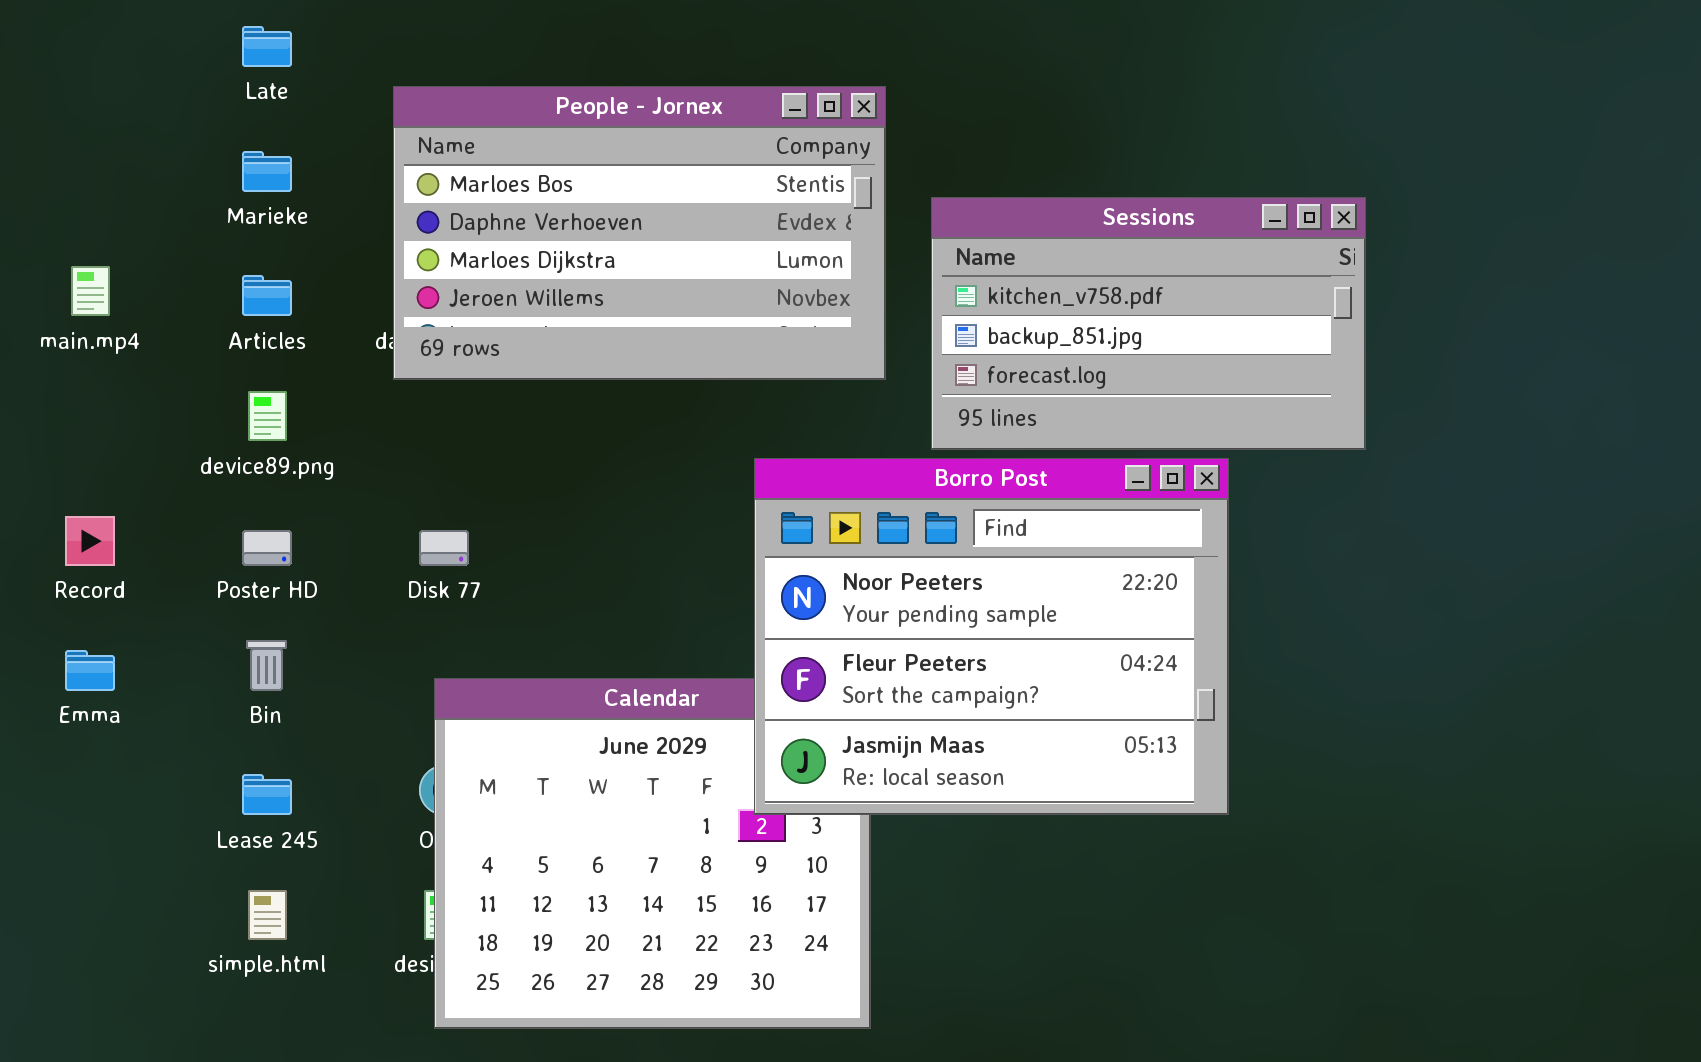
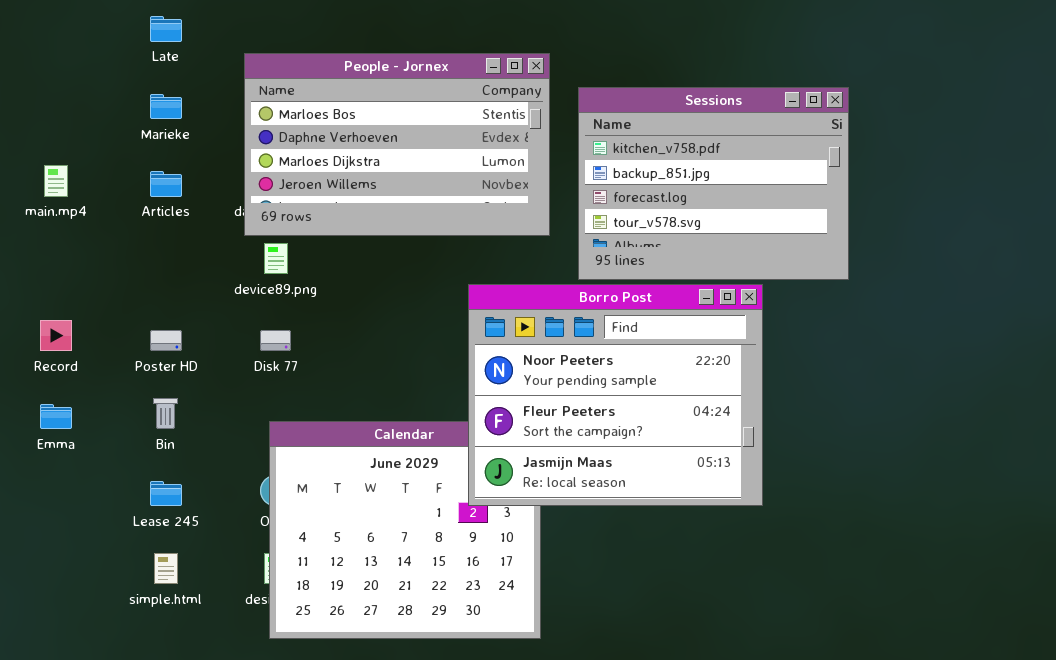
Sessions: [931,197,1366,450] -> [578,87,849,280], resized
device89.png: [248,391,287,441] -> [264,243,288,274], moved

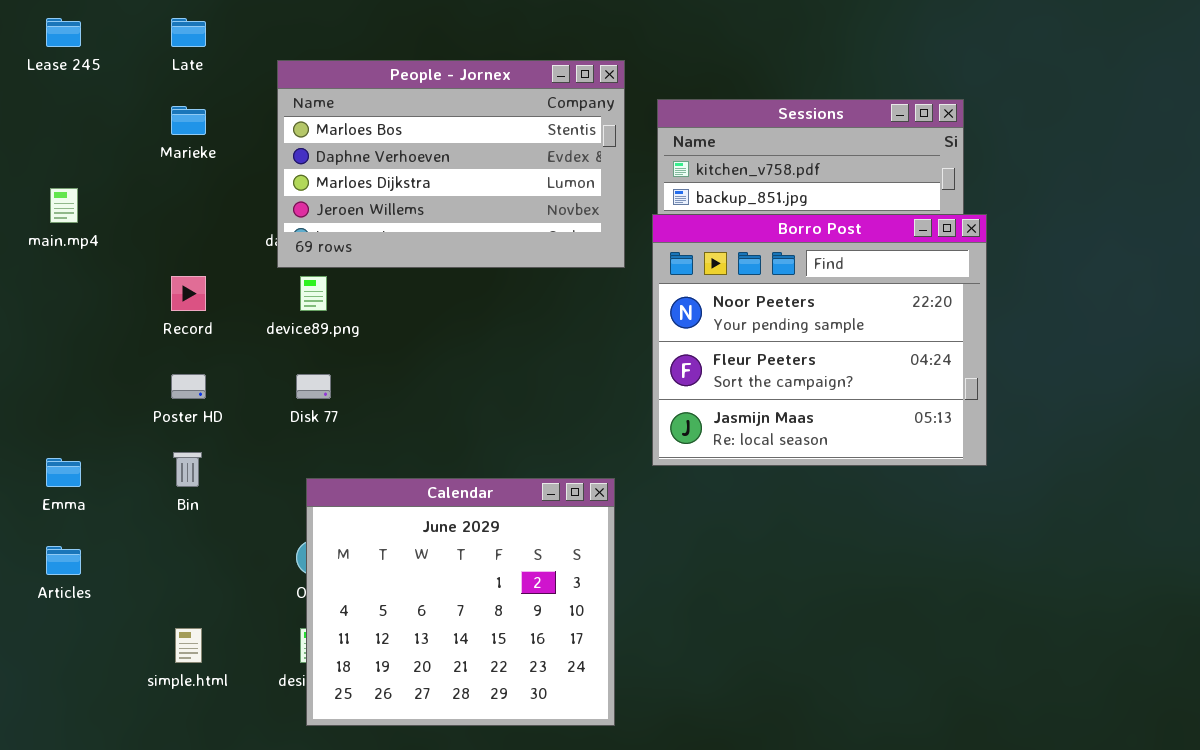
Articles: [150,171,182,197] -> [46,546,81,575], moved
Borro Post: [468,284,763,506] -> [652,214,987,466], moved
Record: [40,320,72,351] -> [171,276,206,311], moved
Lease 245: [150,481,182,506] -> [46,18,81,47], moved

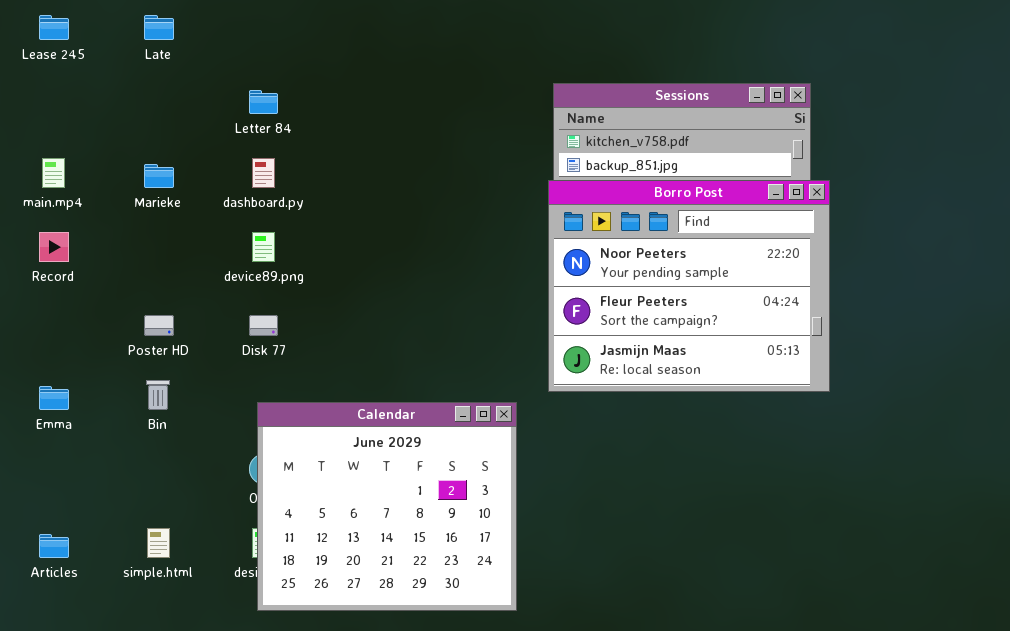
People - Jornex: [277,60,625,268] -> none, closed
Marieke: [171,106,206,135] -> [144,164,174,188], moved
Record: [171,276,206,311] -> [39,232,69,262], moved
Articles: [46,546,81,575] -> [39,534,69,558], moved

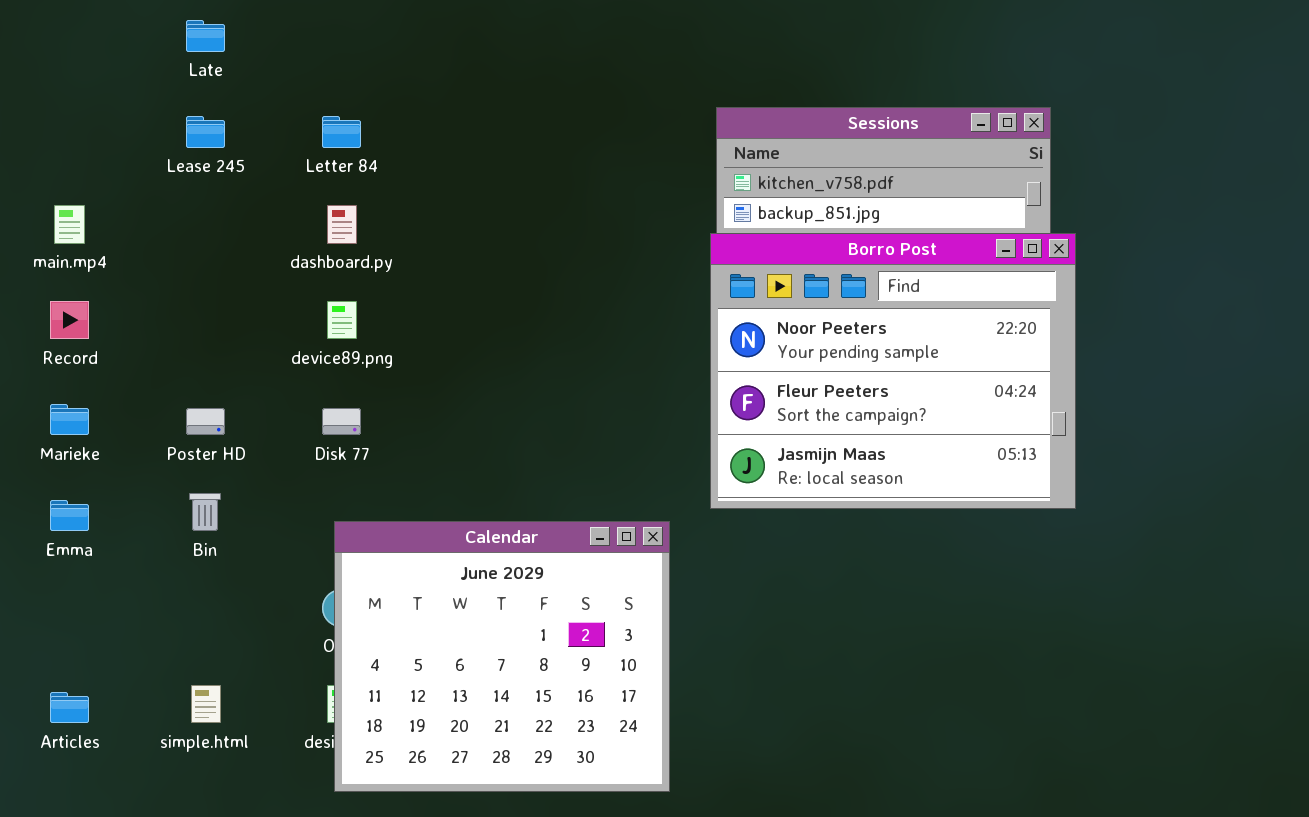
Lease 245: [39,15,69,40] -> [186,116,225,148], moved
Marieke: [144,164,174,188] -> [50,404,89,435], moved

